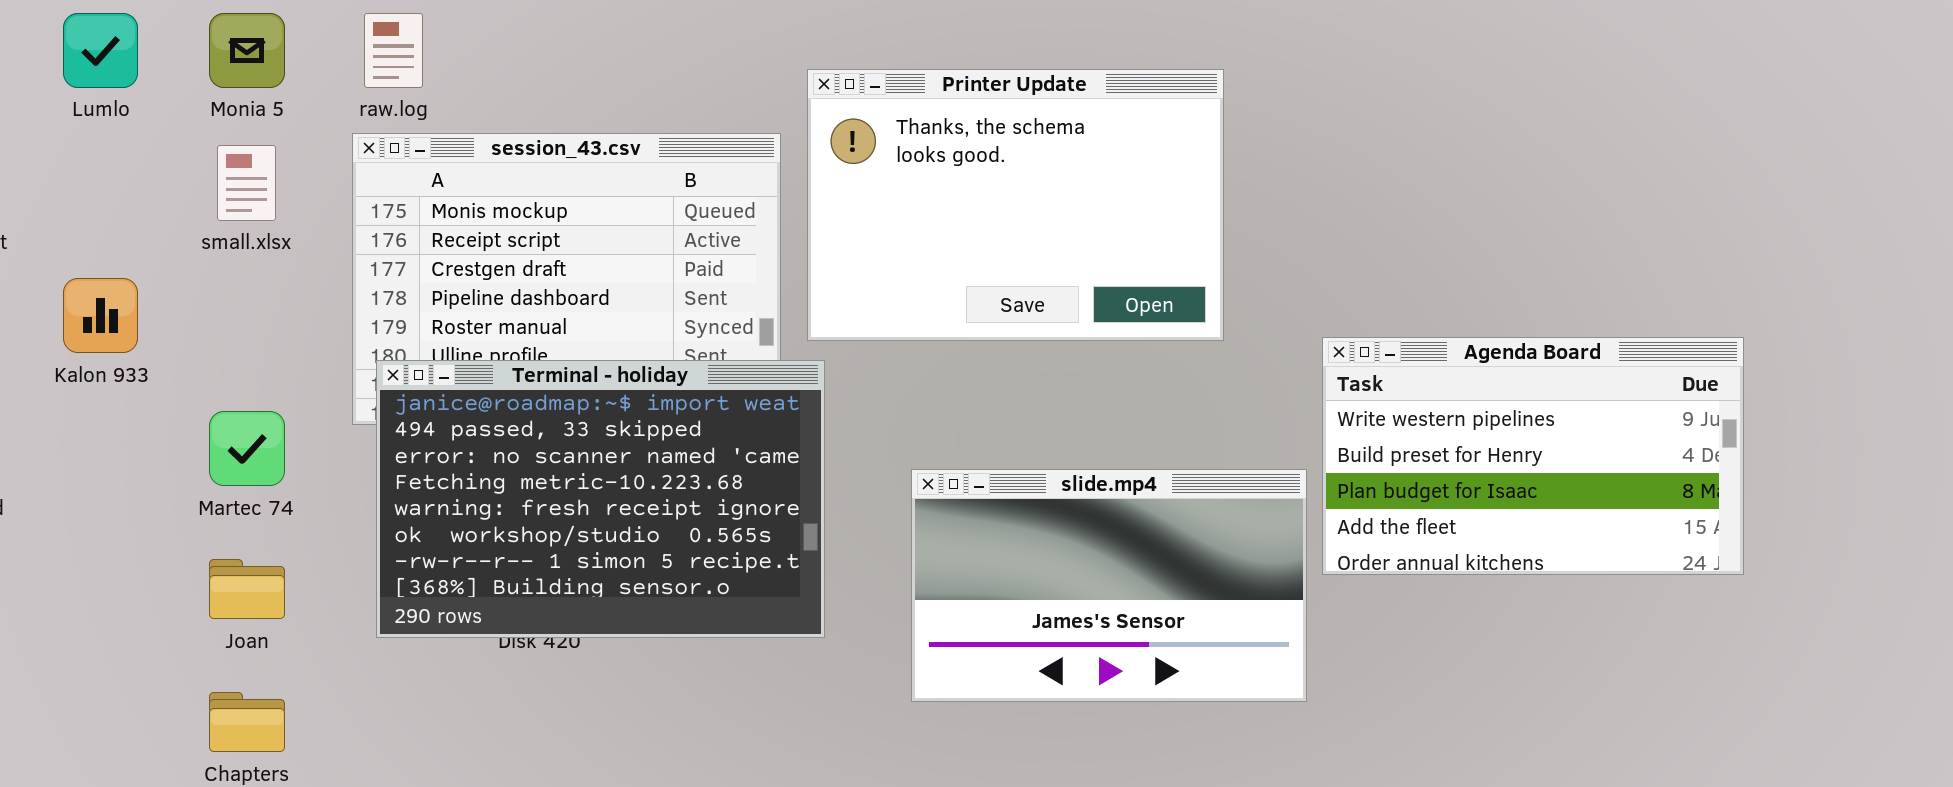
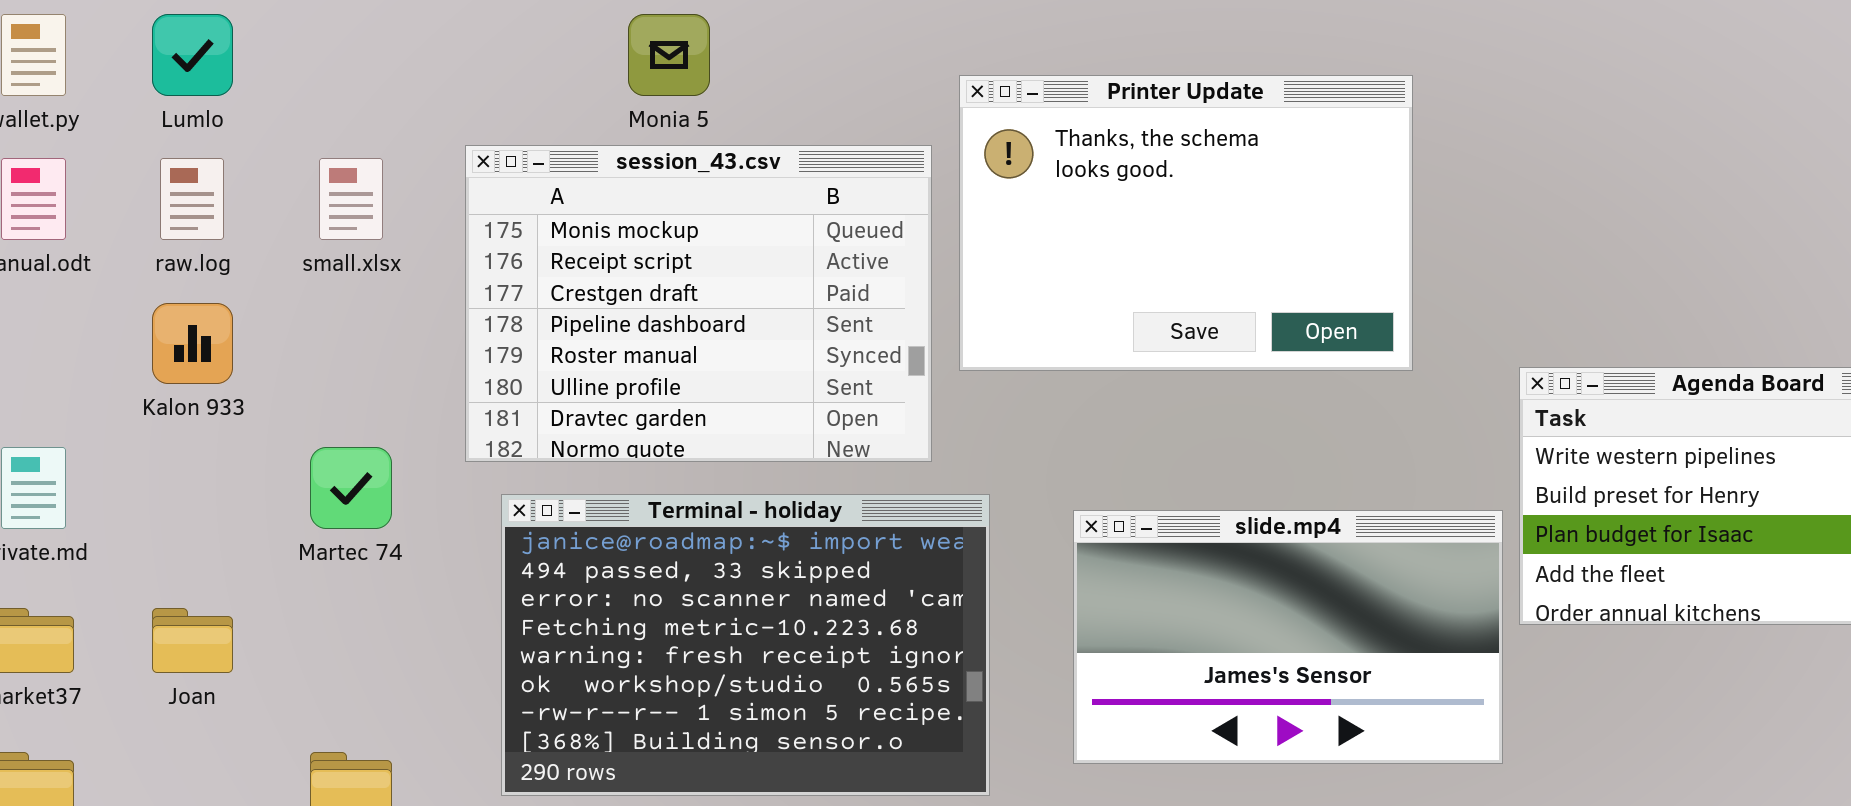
Monia 5: [209,13,285,88] -> [628,14,710,96], moved
raw.log: [364,13,423,88] -> [160,158,224,240], moved
Terminal - holiday: [376,360,825,638] -> [501,494,990,796], moved
Joan: [209,559,285,619] -> [152,608,233,673], moved

